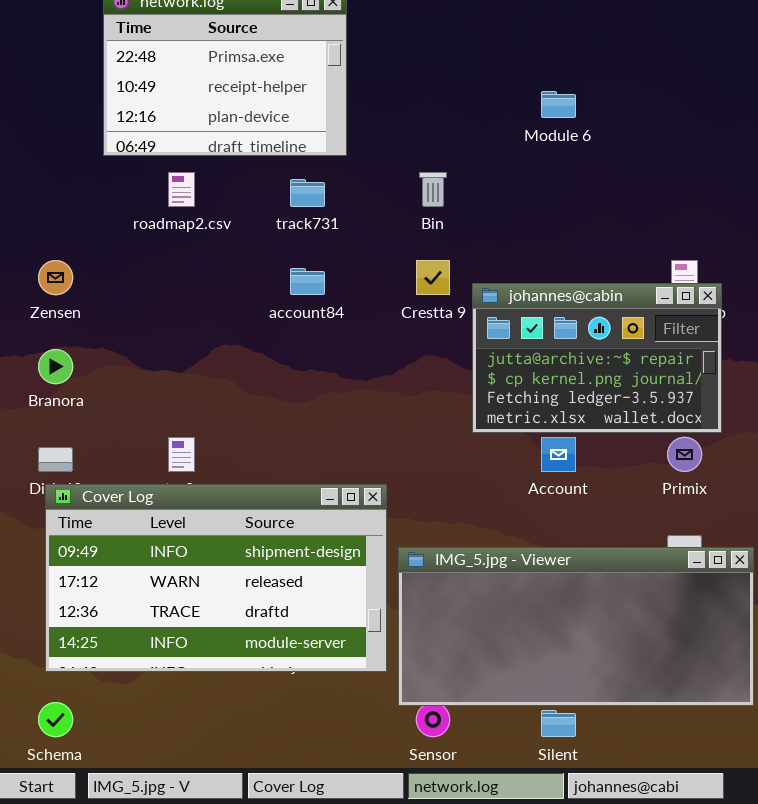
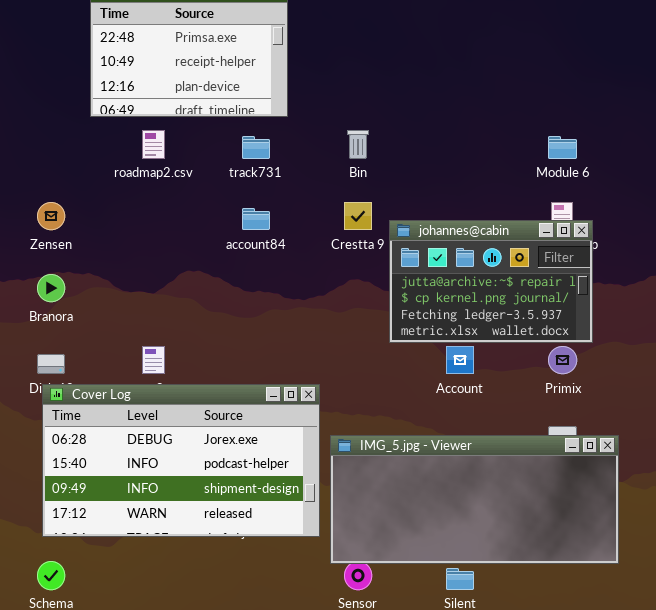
Module 6: [541,91,576,118] -> [548,136,577,159], moved
Cover Log: [45,484,387,672] -> [42,384,320,537], scrolled up 2 rows

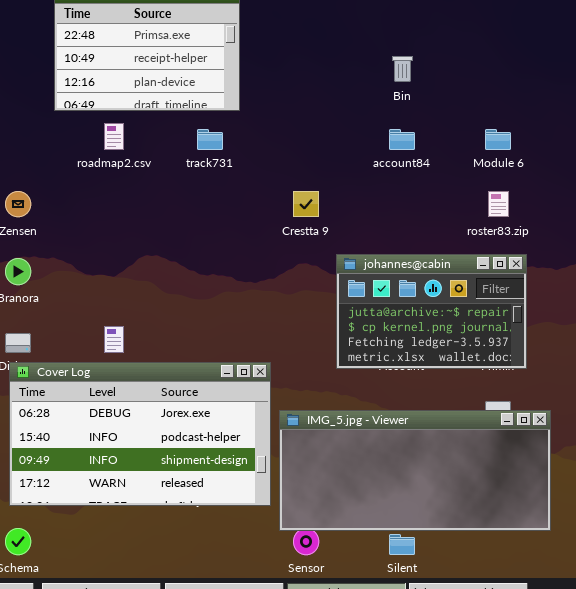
Bin: [347,130,369,159] -> [392,56,413,82], moved
account84: [242,208,270,230] -> [389,129,415,150], moved
johannes@cabin: [389,220,593,343] -> [336,254,527,369], moved

